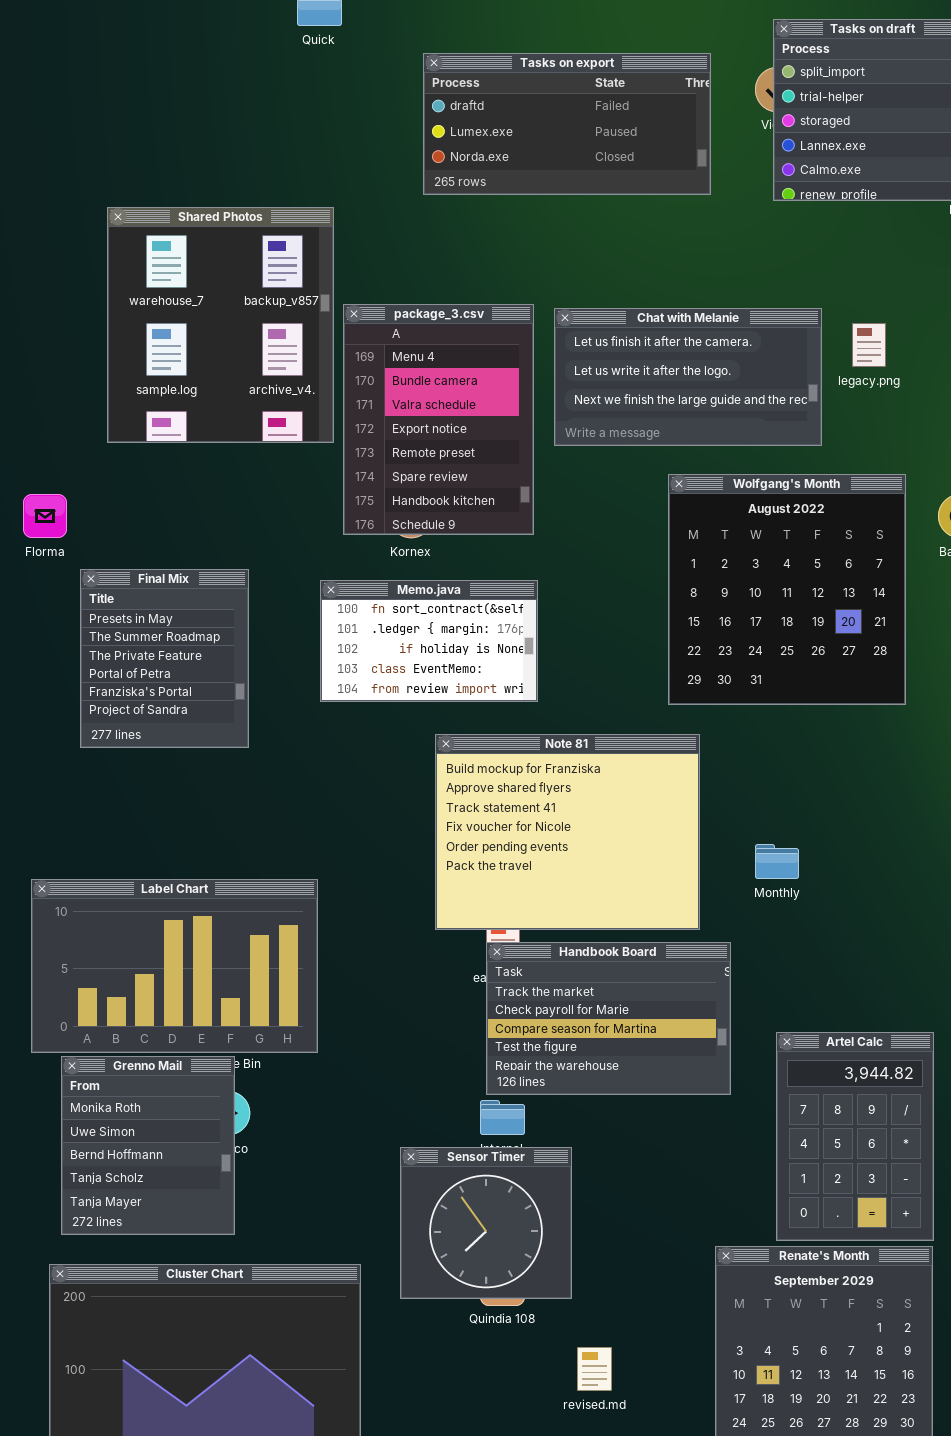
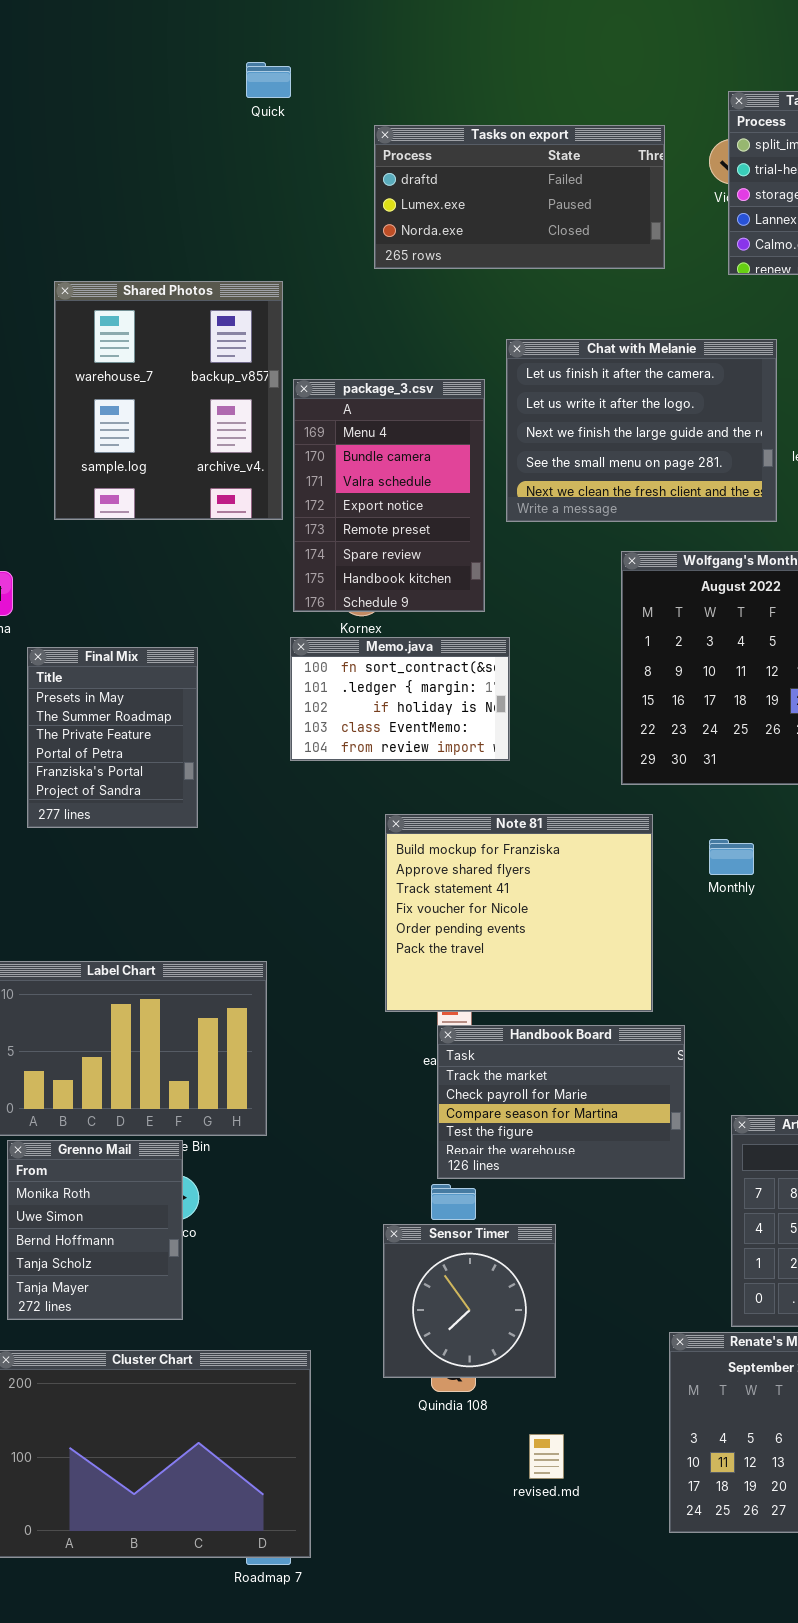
Chat with Melanie: [554,308,822,446] -> [506,339,777,522], resized
Memo.java: [320,580,538,702] -> [290,637,510,761], moved
Monthly: [755,844,799,879] -> [709,839,754,875], moved
Sensor Timer: [400,1147,572,1299] -> [383,1224,556,1378], moved

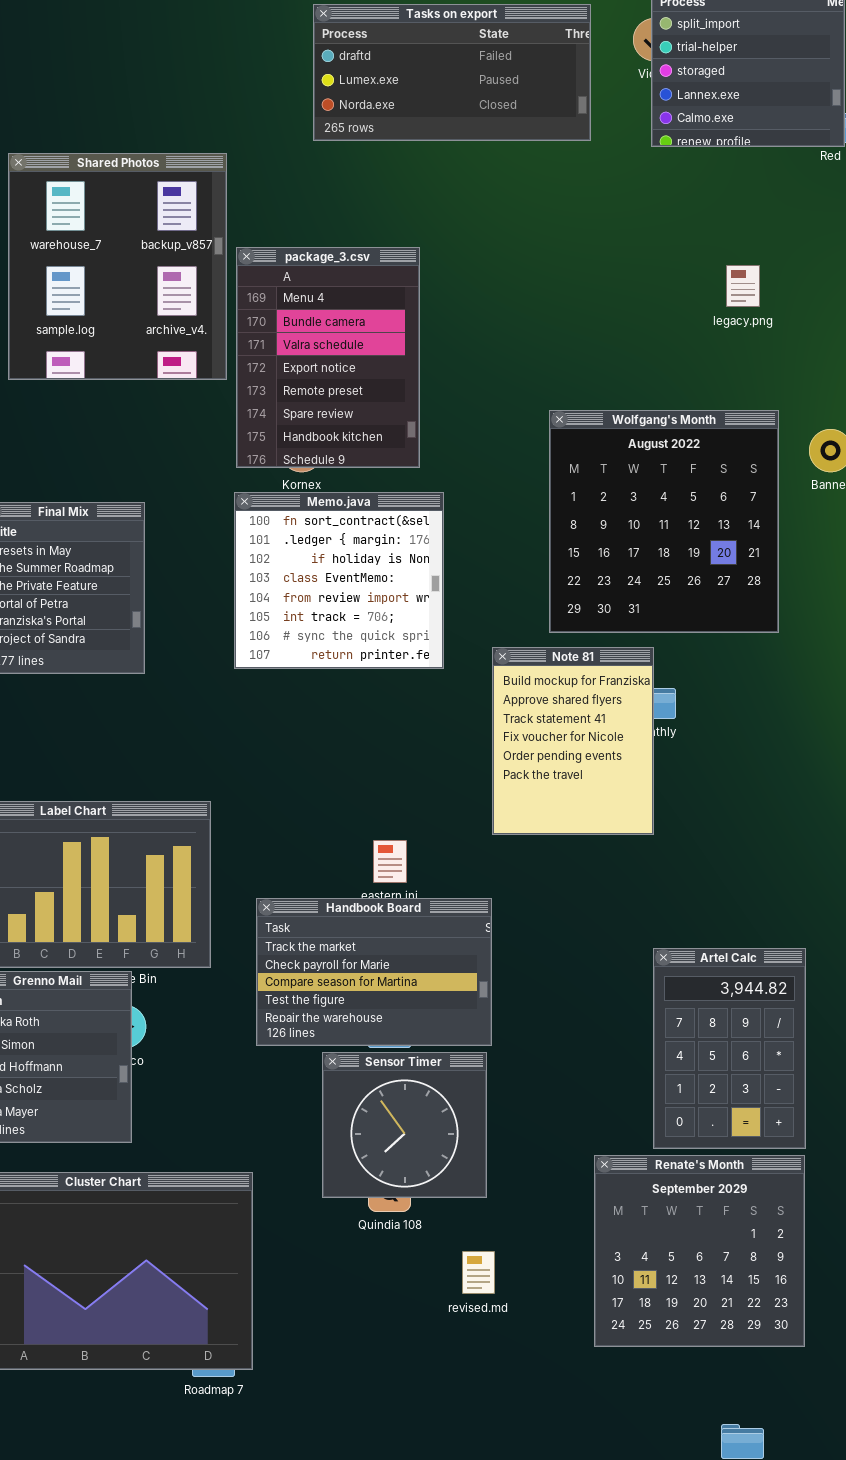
Chat with Melanie: [506,339,777,522] -> none, closed
Memo.java: [290,637,510,761] -> [234,492,444,669], resized
Note 81: [385,814,653,1012] -> [492,647,654,835], moved, resized
Handbook Board: [437,1025,685,1179] -> [256,898,492,1046], moved

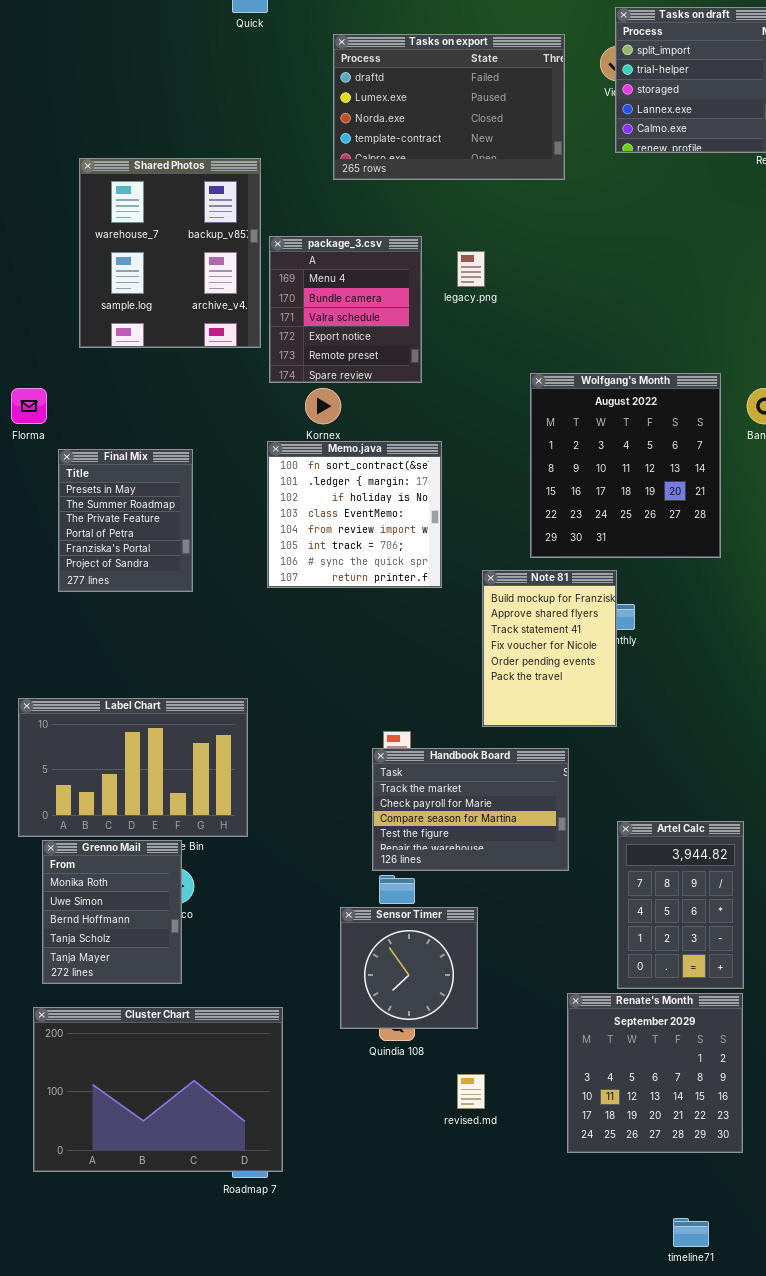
Tasks on export: [313,4,591,141] -> [333,34,565,180], resized
package_3.csv: [236,247,420,468] -> [269,236,422,383], resized
legacy.png: [726,265,760,307] -> [457,251,485,287], moved
Handbook Board: [256,898,492,1046] -> [372,748,569,871], moved

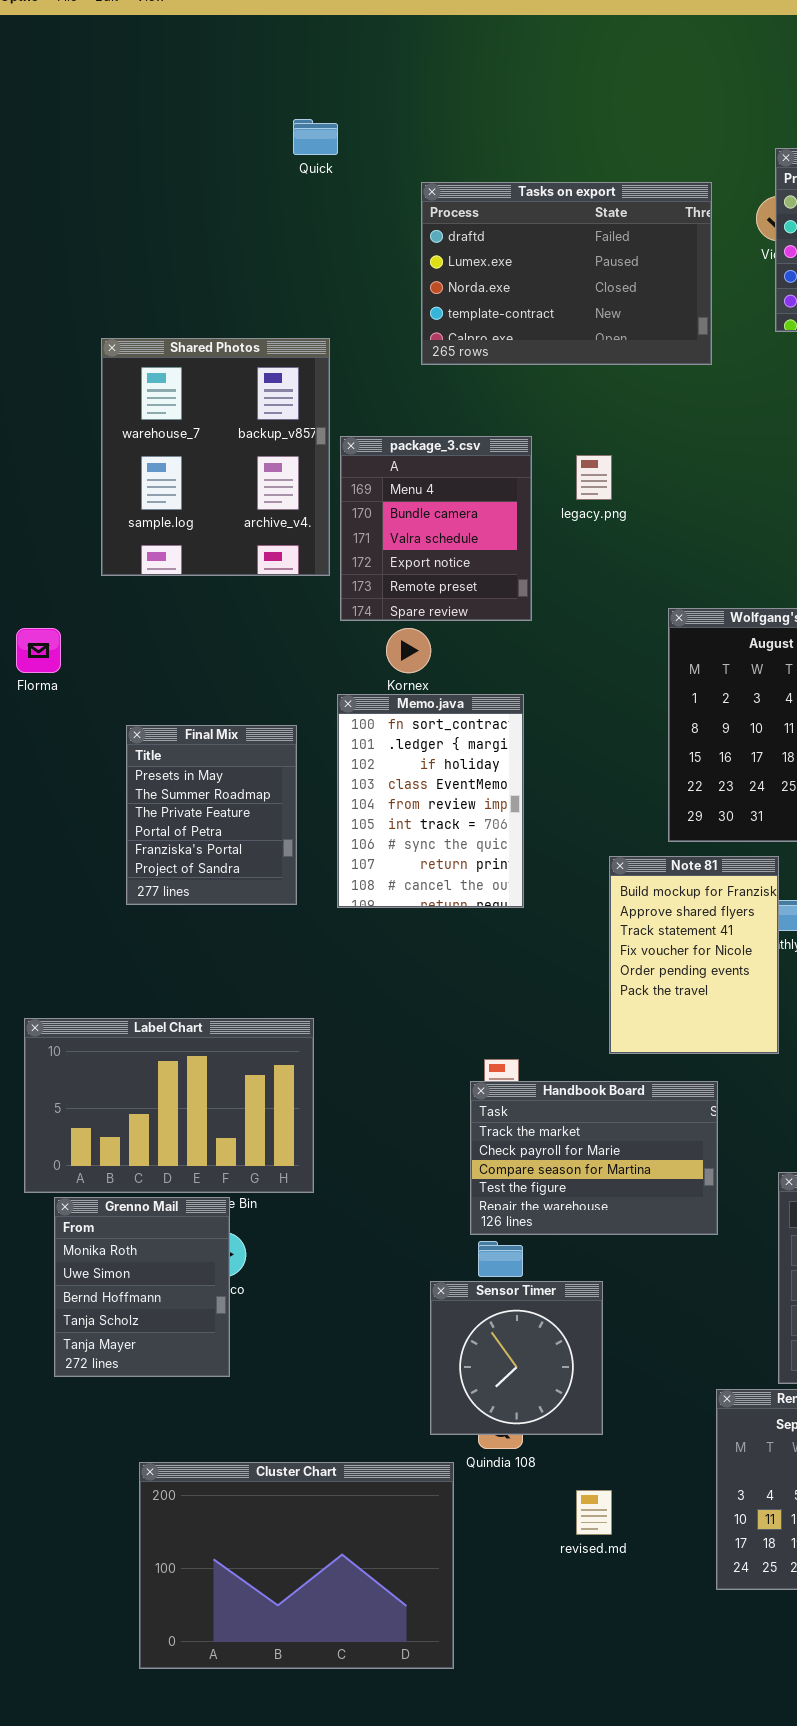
Memo.java: [267,441,442,588] -> [337,694,524,908], resized
Final Mix: [58,449,193,592] -> [126,725,297,905], moved
Cluster Chart: [33,1007,283,1172] -> [139,1462,454,1669], moved

